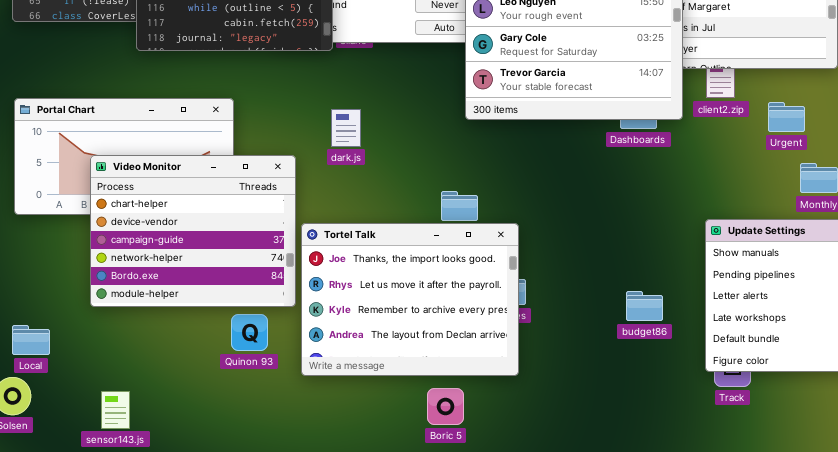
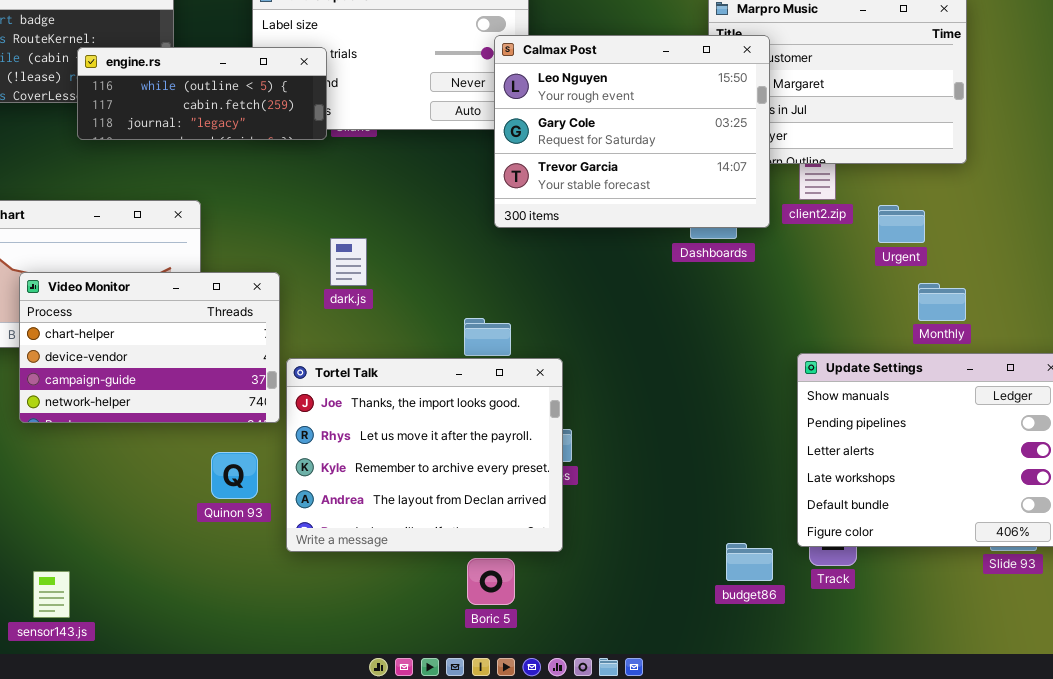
dark.js: [331,109,361,147] -> [330,238,367,286], moved
Video Monitor: [90,155,296,307] -> [19,272,280,423], resized
budget86: [626,291,663,321] -> [726,543,773,581], moved
Quinon 93: [231,314,268,351] -> [211,452,258,499], moved
Boric 5: [427,388,464,425] -> [467,558,515,605], moved

